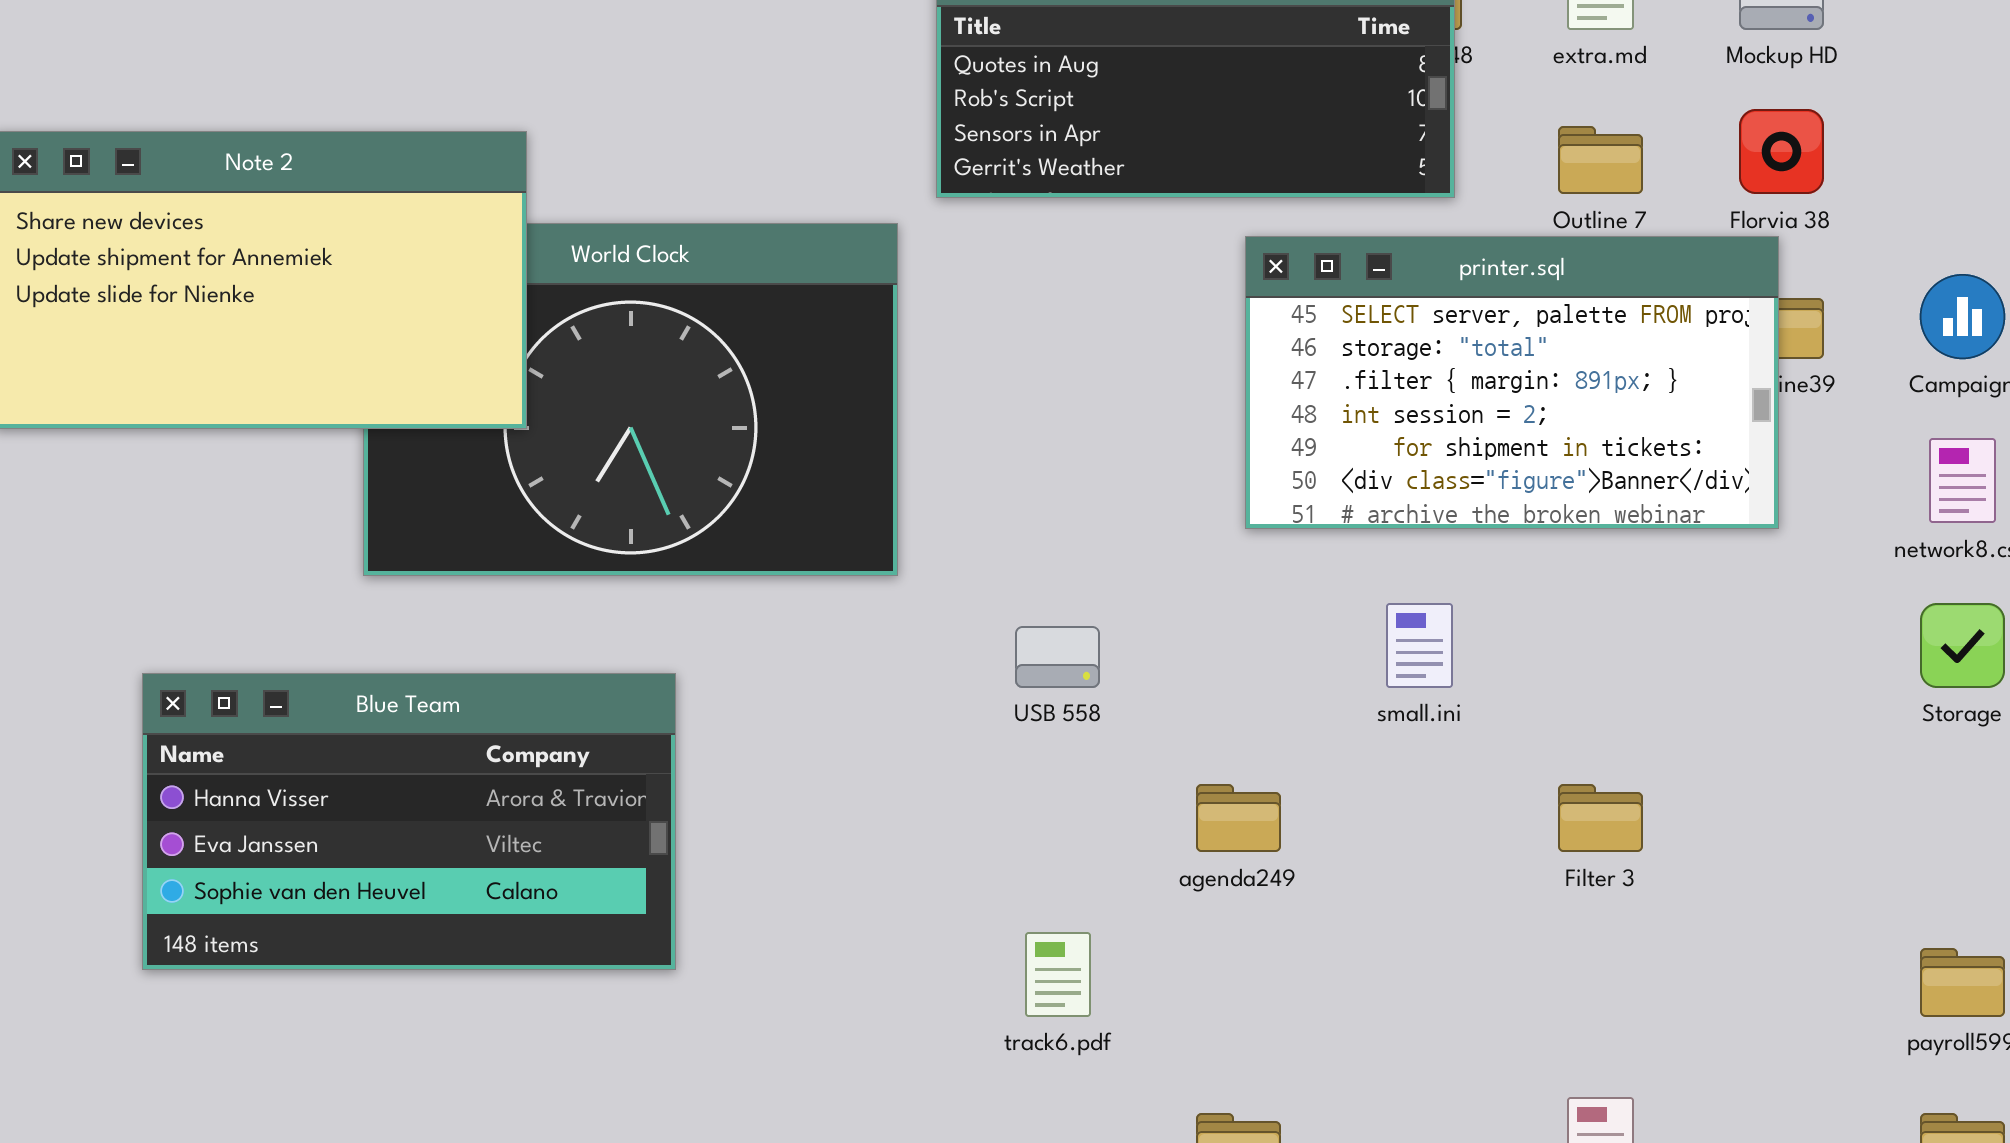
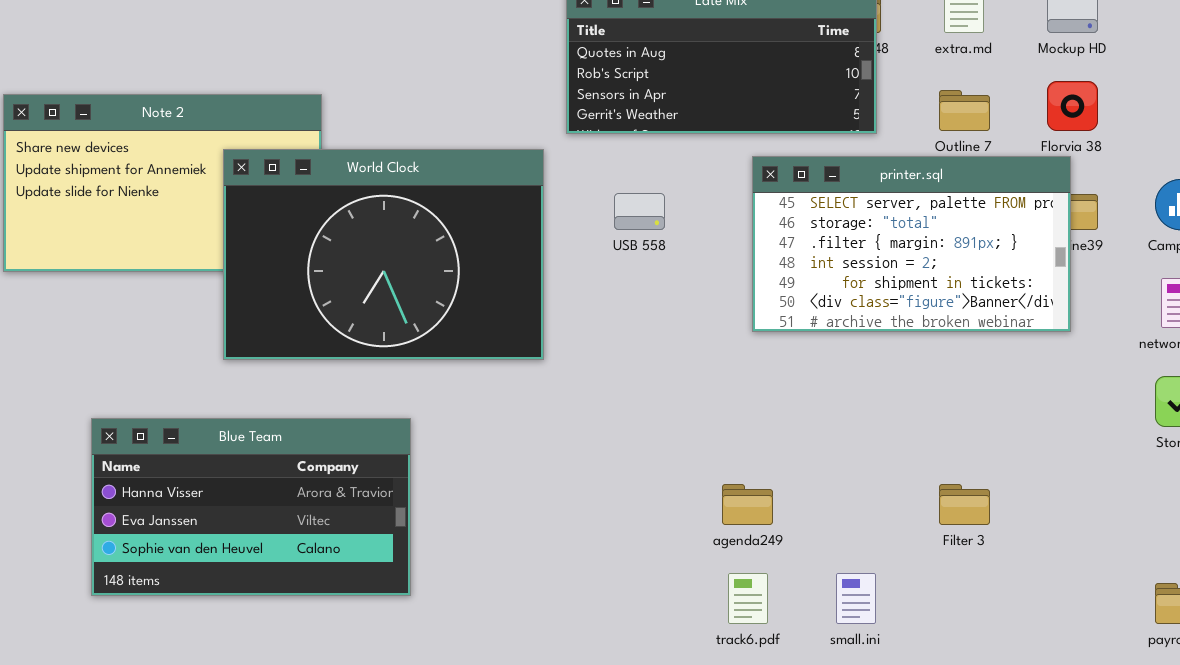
World Clock: [363,223,898,576] -> [223,149,544,360], raised
small.ini: [1386,603,1453,688] -> [836,573,876,624], moved
USB 558: [1015,626,1100,688] -> [614,193,665,230], moved
track6.pdf: [1025,932,1091,1017] -> [728,573,768,624], moved

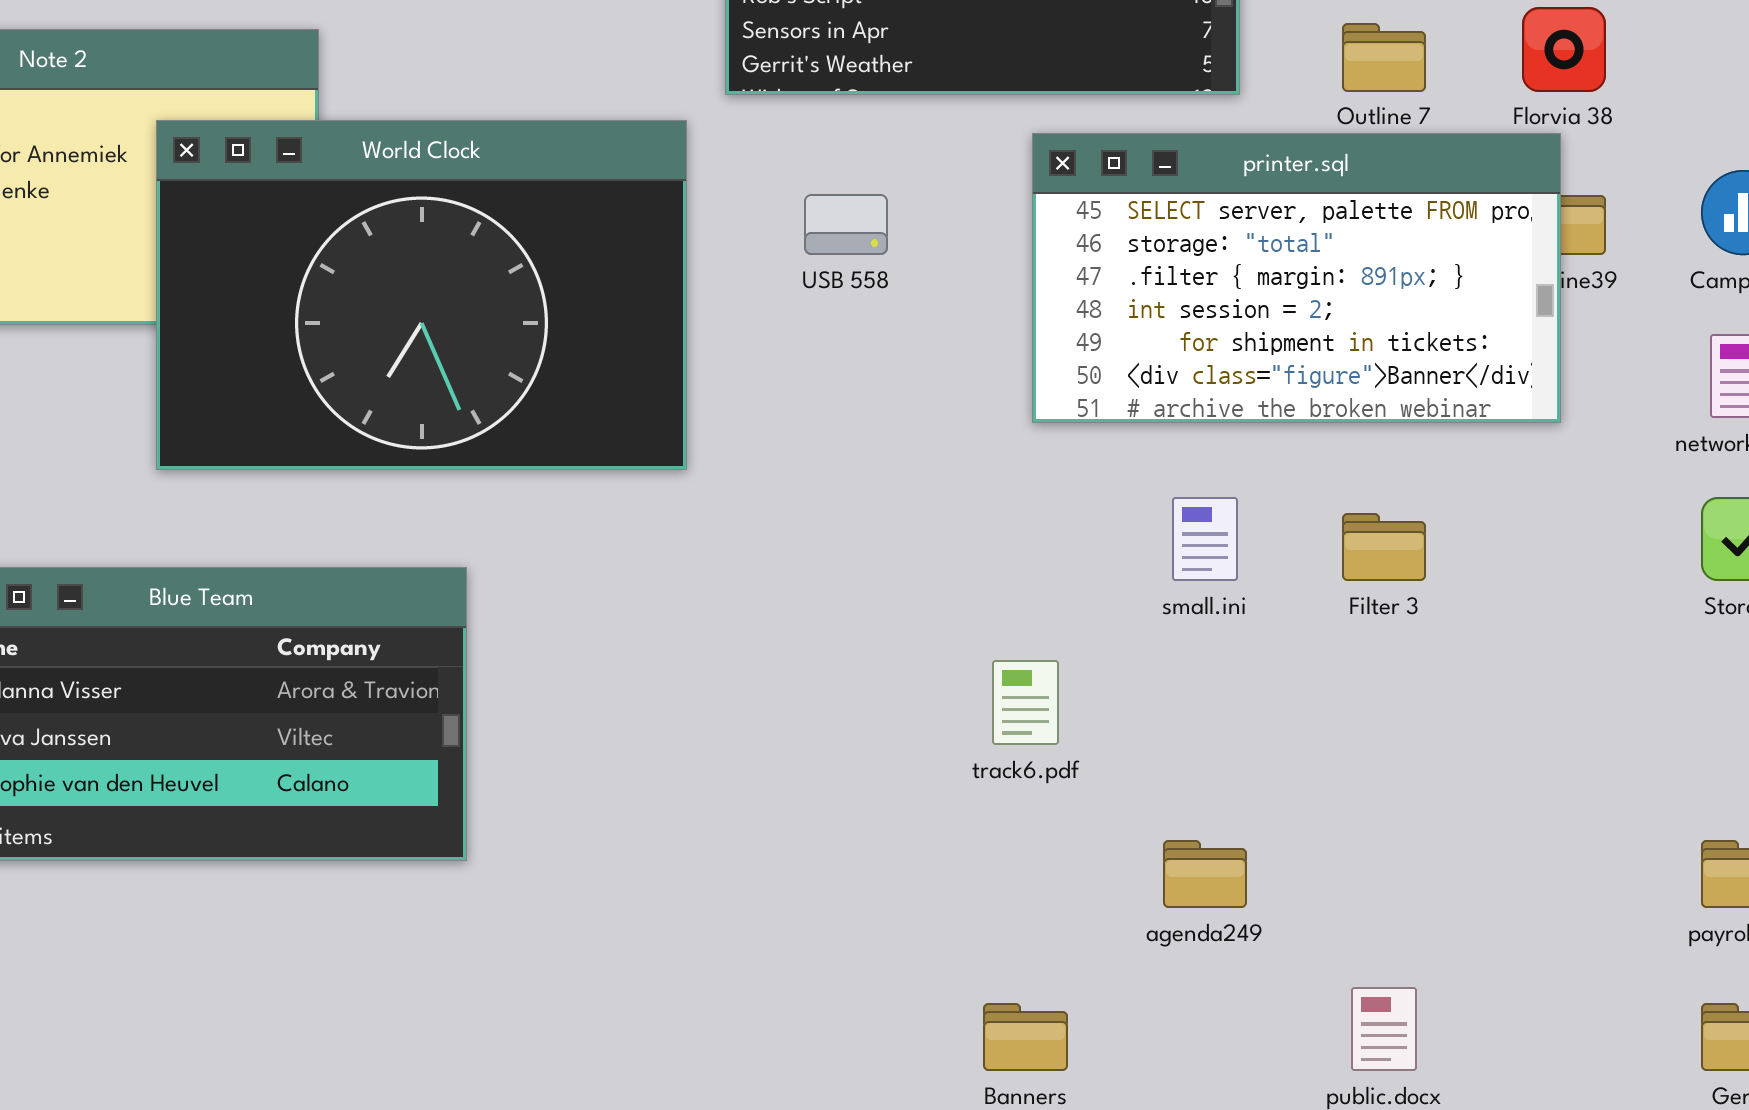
agenda249: [722,484,773,525] -> [1163,840,1247,908], moved
Filter 3: [939,484,990,525] -> [1342,513,1426,581], moved
track6.pdf: [728,573,768,624] -> [992,660,1059,745], moved
small.ini: [836,573,876,624] -> [1172,497,1238,581], moved

